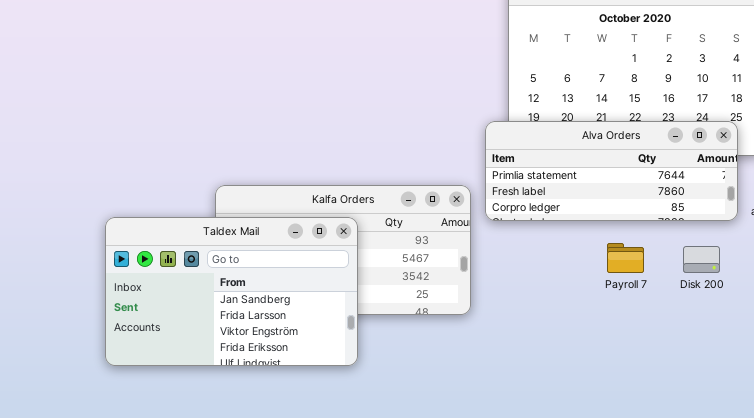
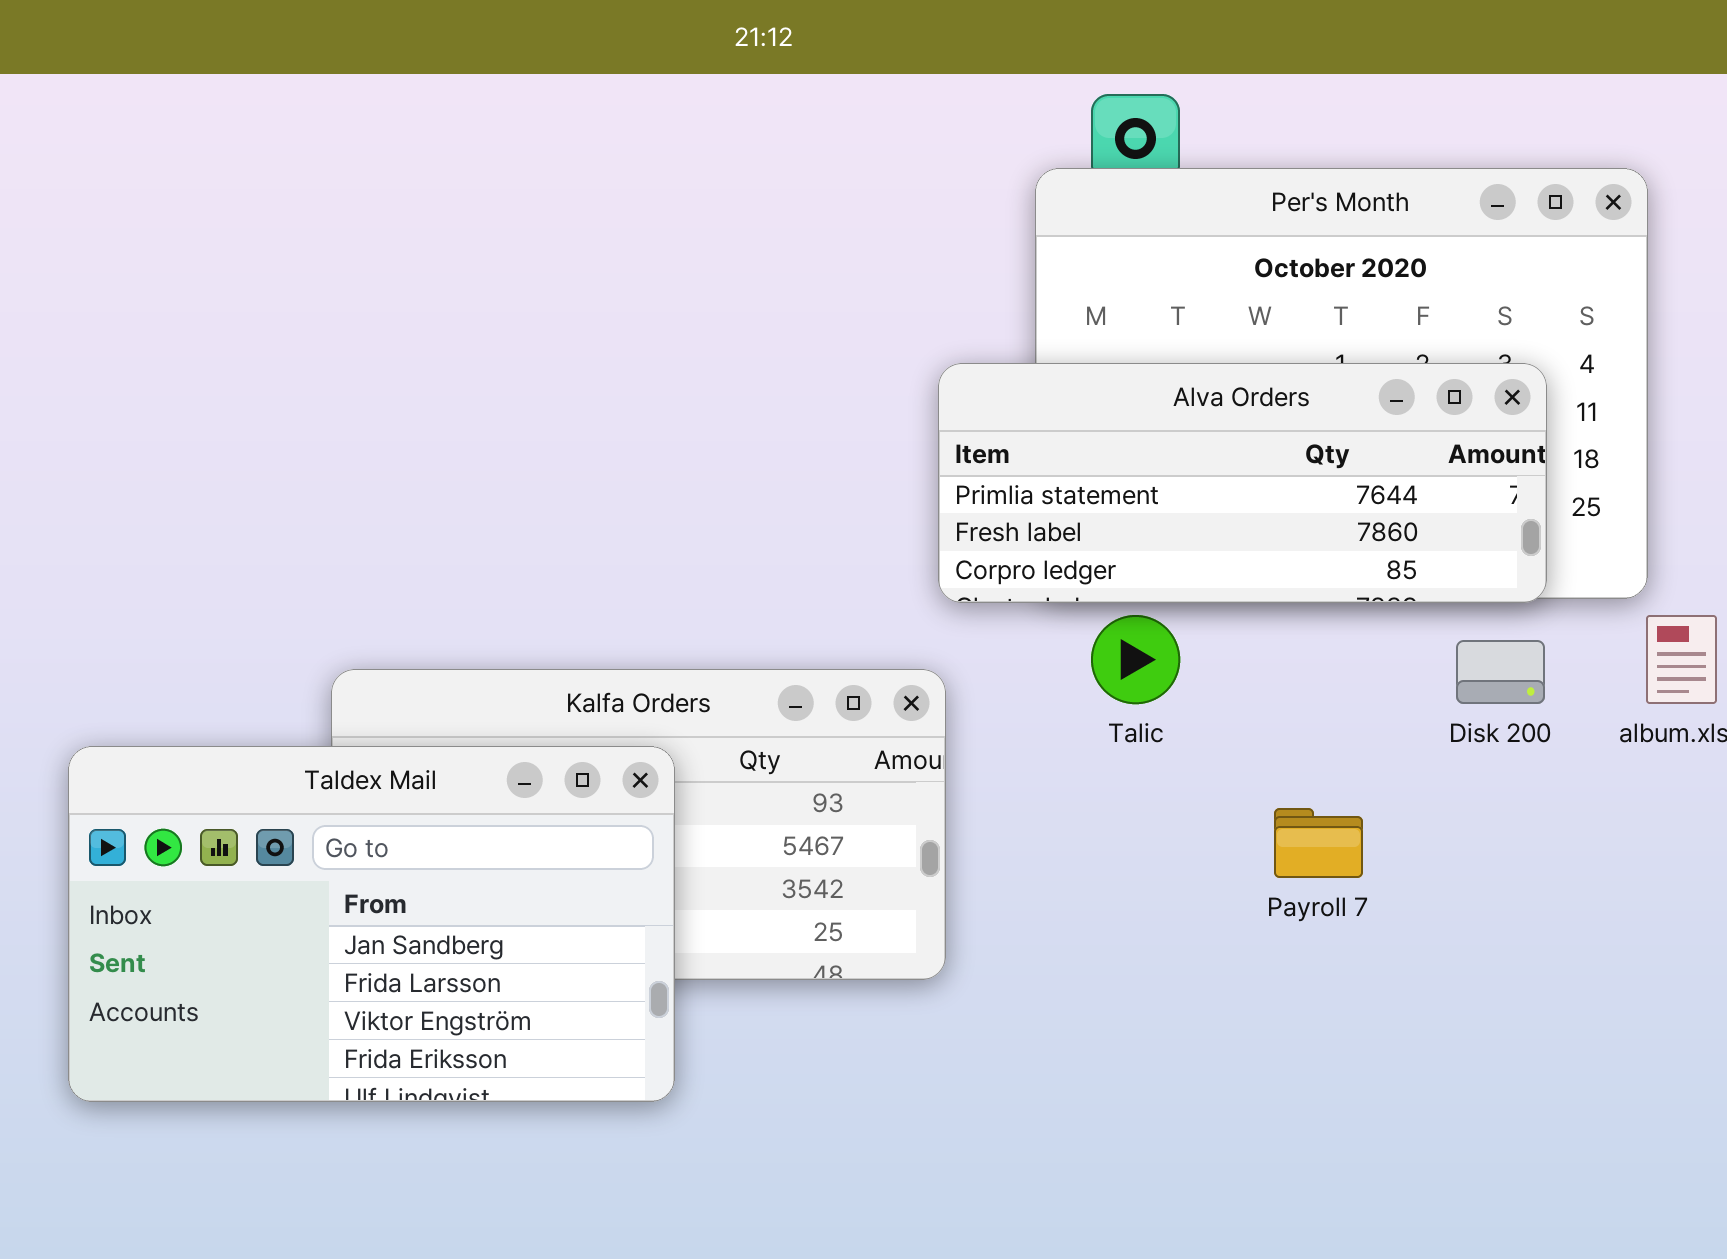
Alva Orders: [485,121,738,221] -> [938,363,1547,603], moved
Disk 200: [683,246,720,273] -> [1456,640,1545,704], moved

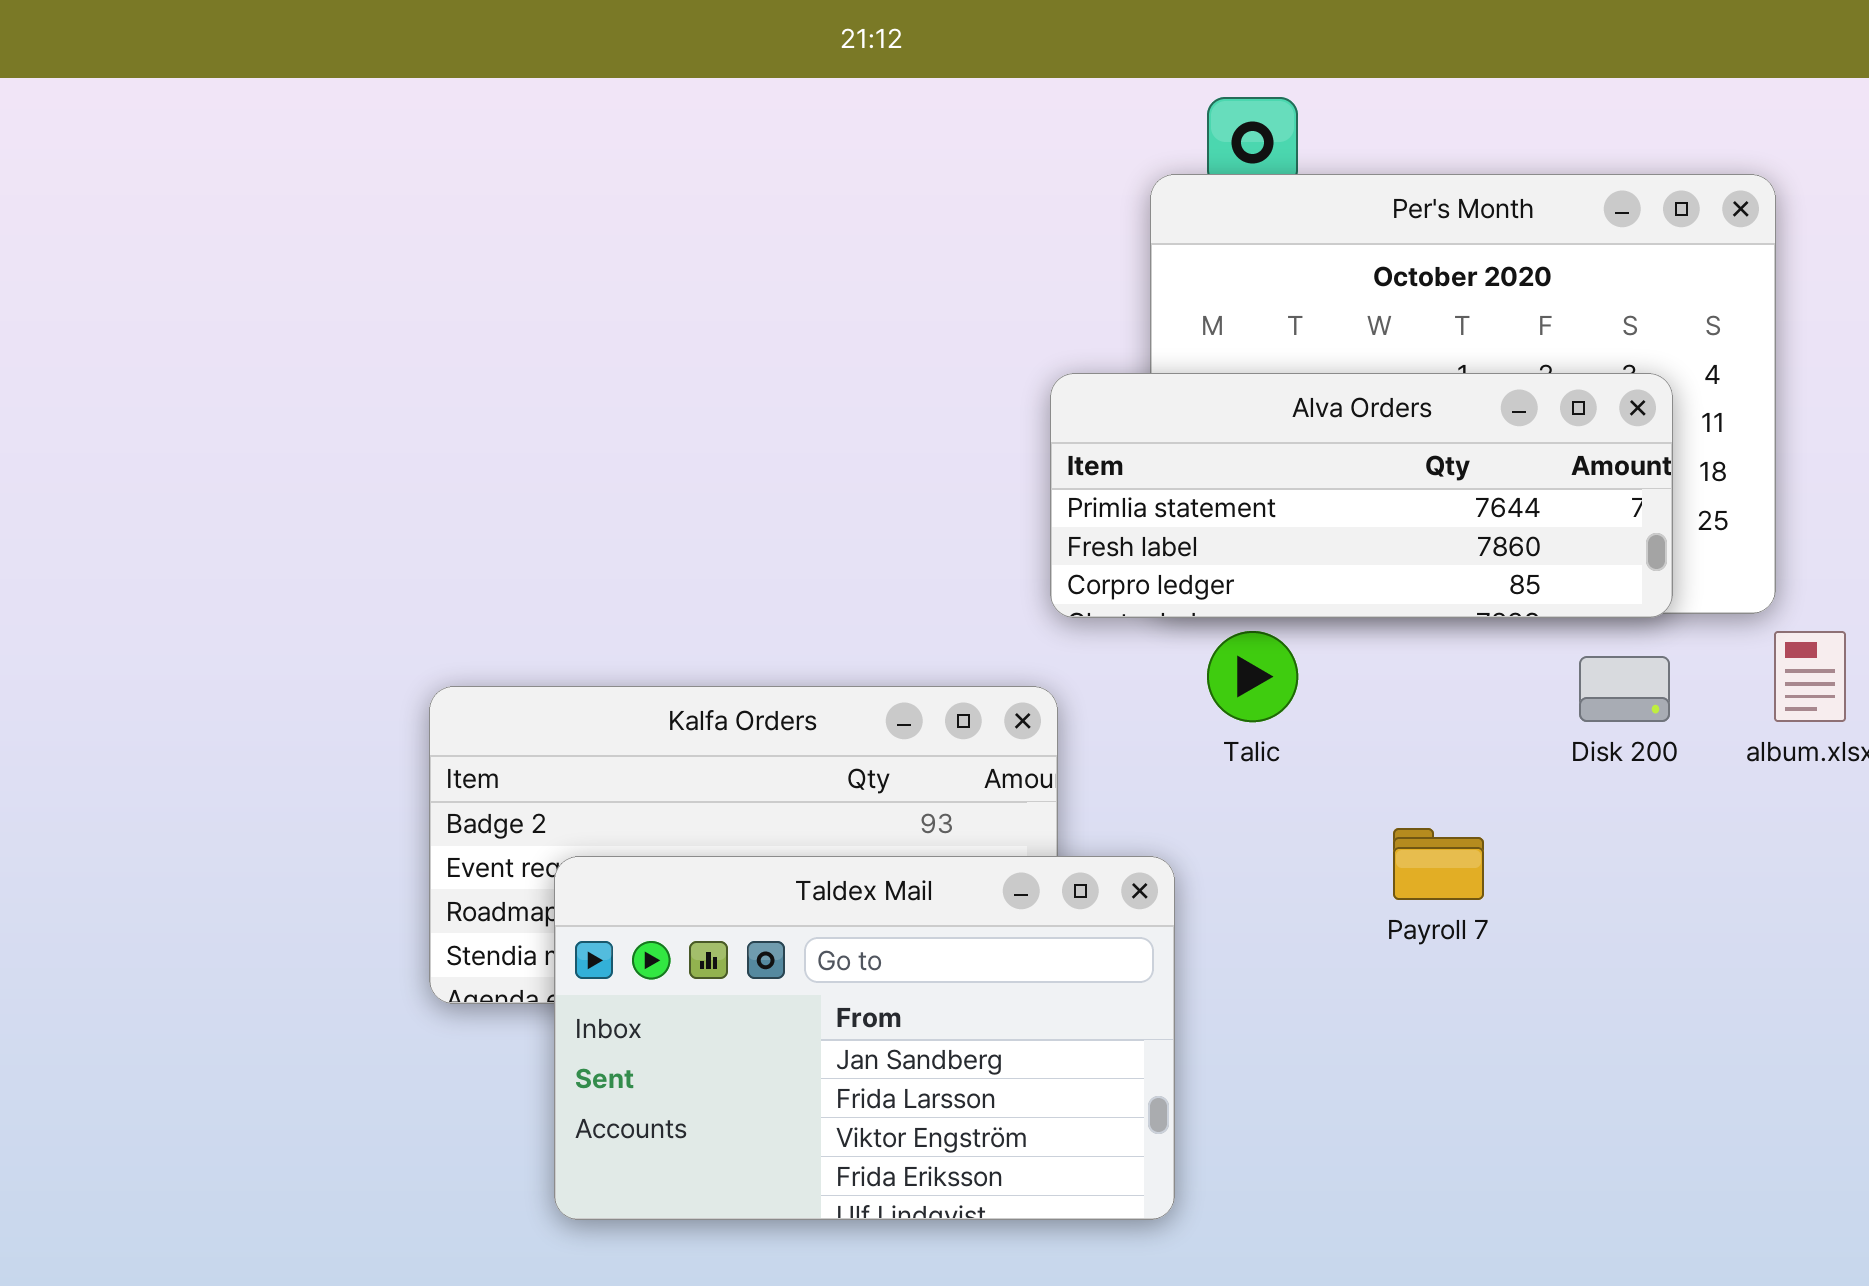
Taldex Mail: [68,746,675,1102] -> [554,856,1175,1220], moved

